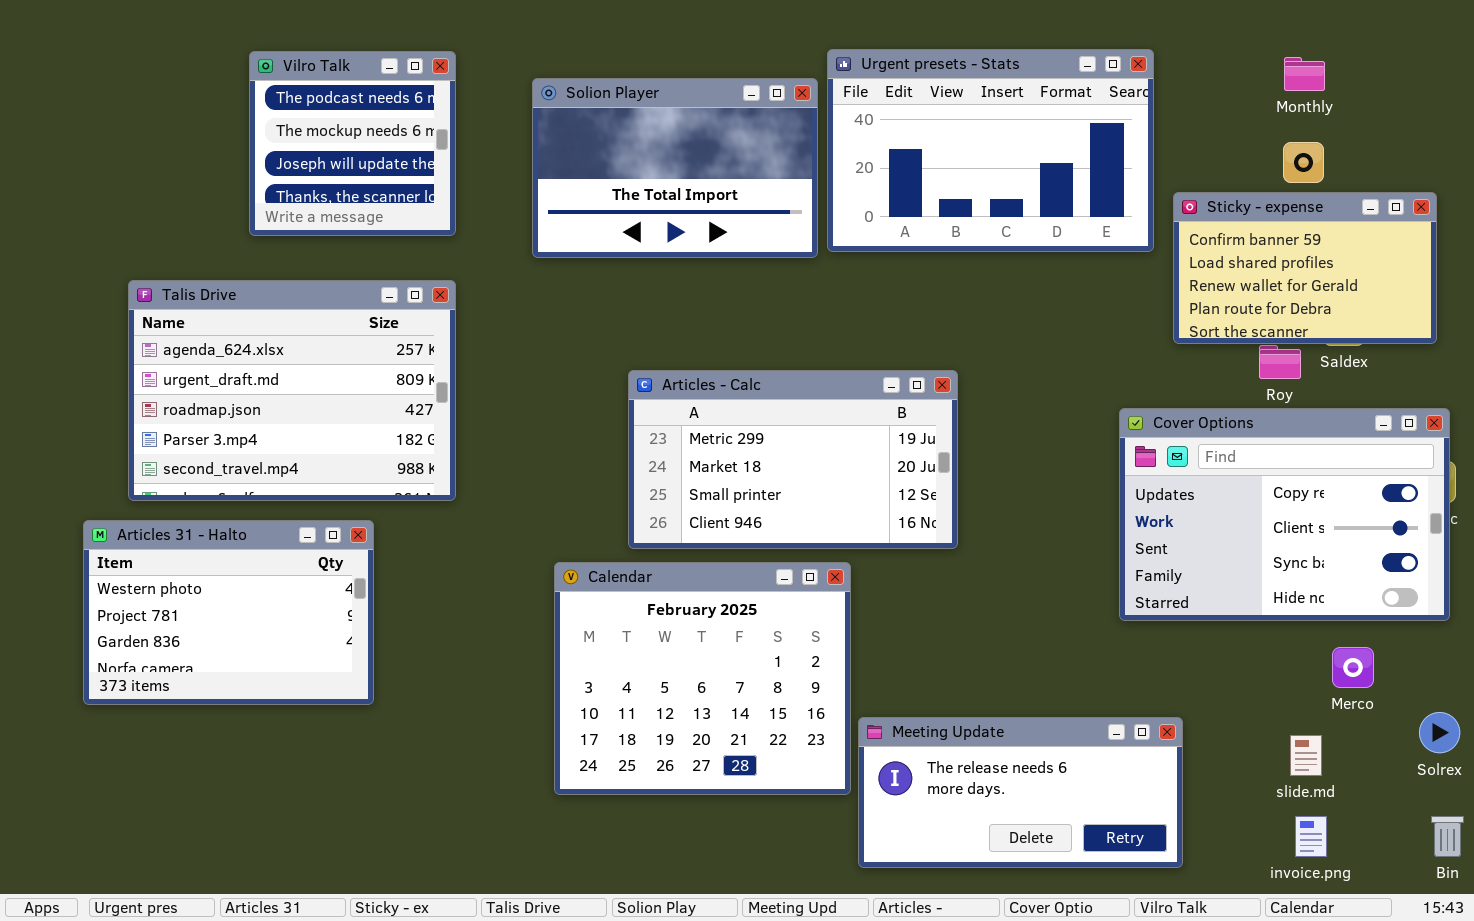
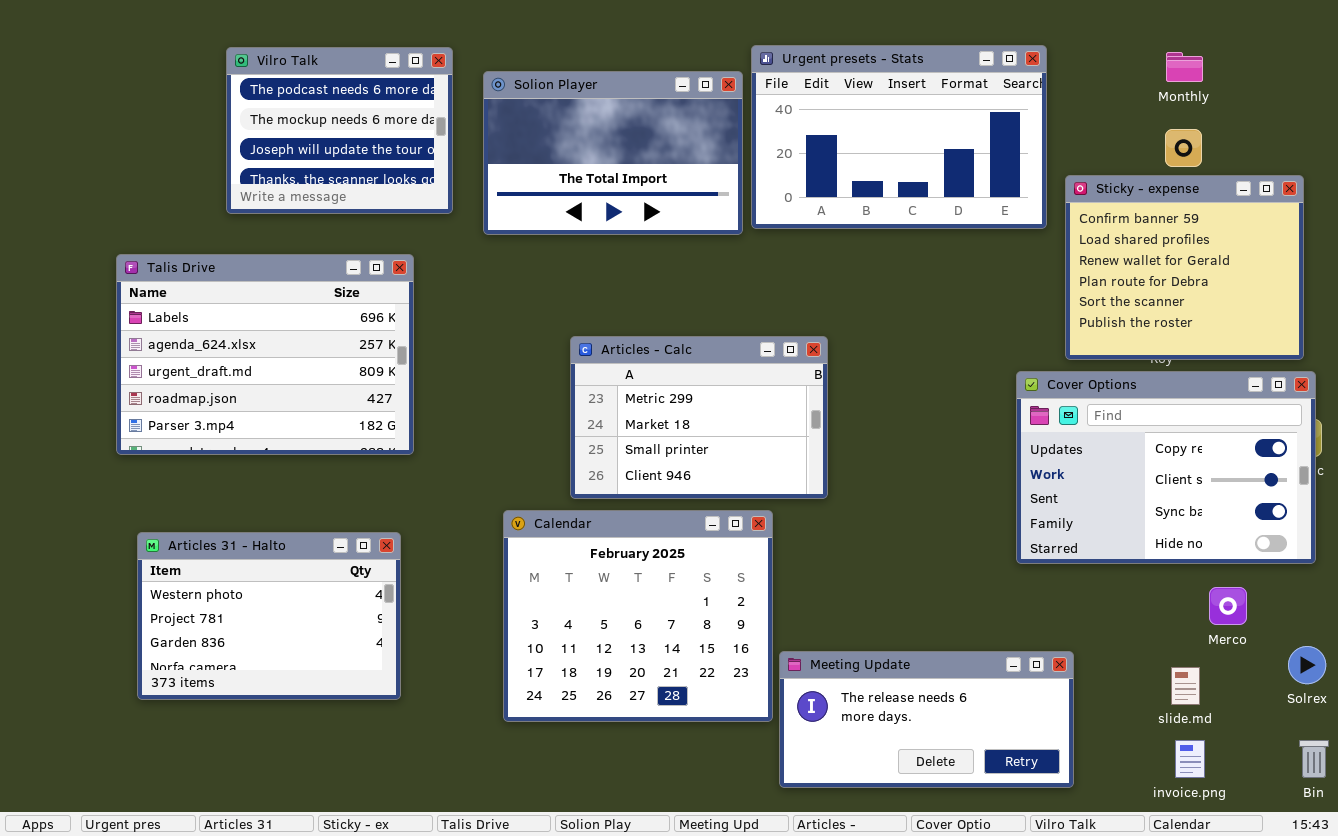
Vilro Talk: [249,51,456,236] -> [226,47,453,214], resized
Sticky - expense: [1173,192,1437,344] -> [1065,175,1304,360], resized
Talis Drive: [128,280,456,501] -> [116,254,414,455], scrolled up 1 row
Articles - Calc: [628,370,958,549] -> [570,336,828,499], resized
Articles 31 - Halto: [83,520,374,705] -> [137,532,401,700], moved

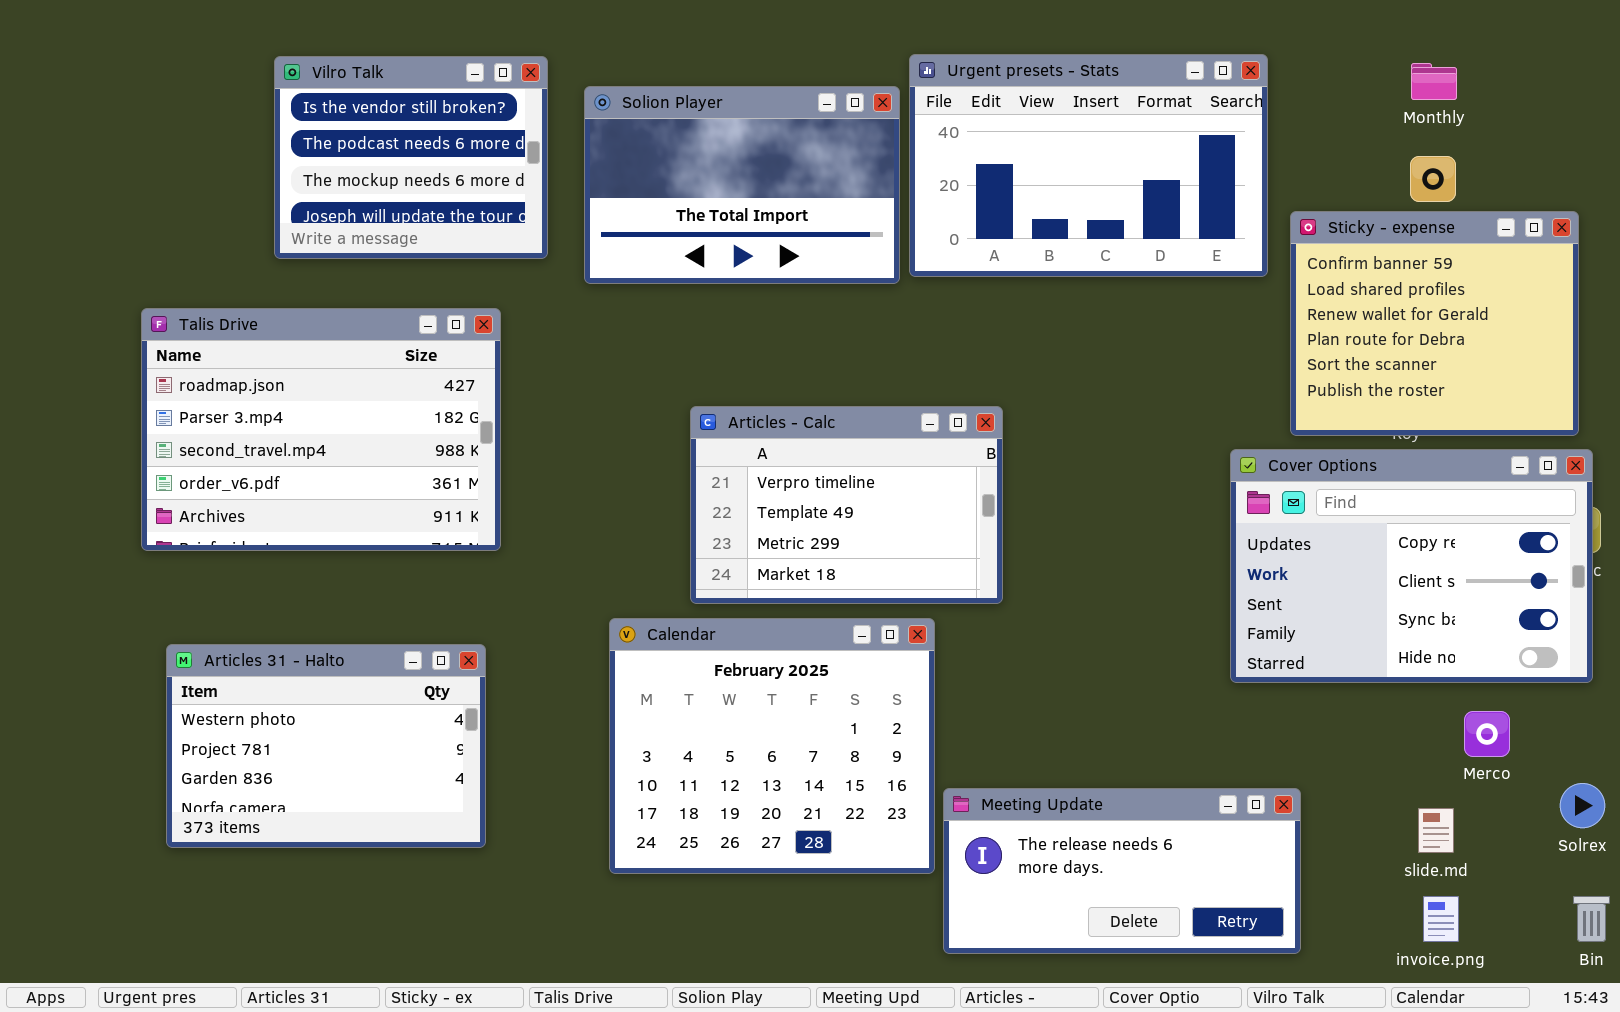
Vilro Talk: [226,47,453,214] -> [274,56,548,259], scrolled up 1 row
Talis Drive: [116,254,414,455] -> [141,308,501,551], scrolled down 3 rows
Articles - Calc: [570,336,828,499] -> [690,406,1003,604], scrolled up 2 rows

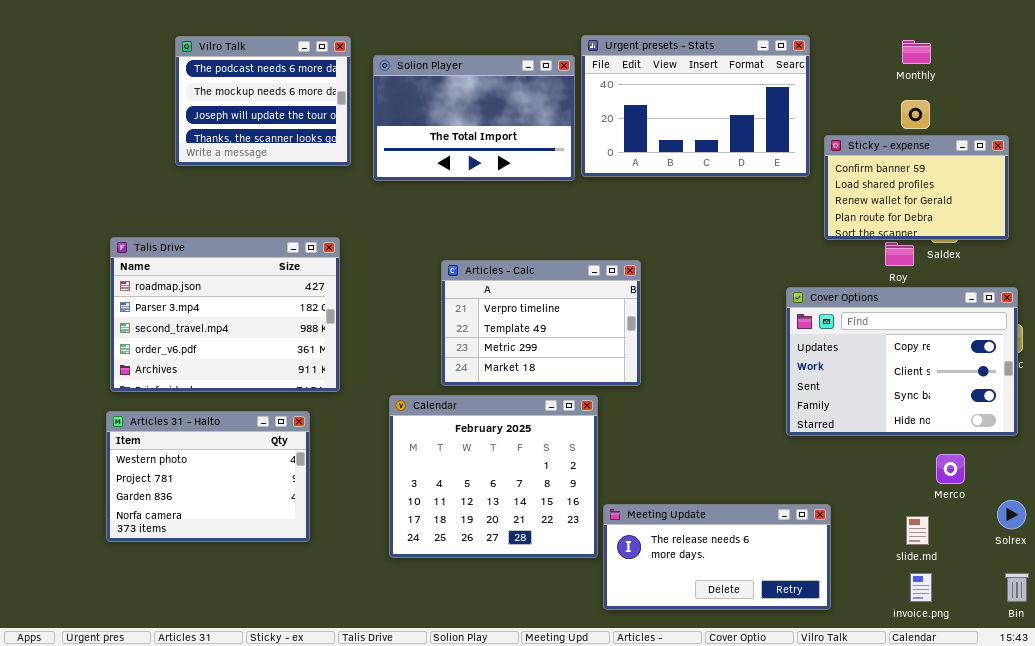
Vilro Talk: [274,56,548,259] -> [175,36,351,166], scrolled down 1 row
Sticky - expense: [1290,211,1579,436] -> [824,135,1009,240], resized
Talis Drive: [141,308,501,551] -> [110,237,340,392], moved

